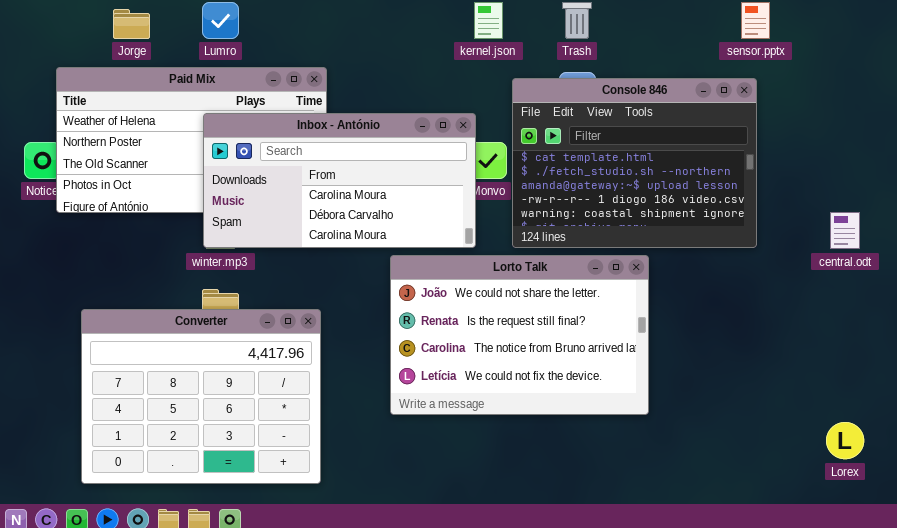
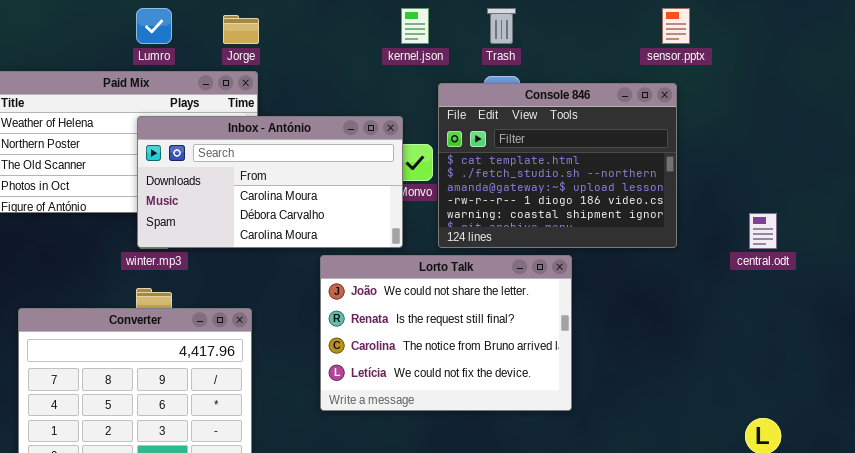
Jorge: [113,9,150,39] -> [223,15,259,44], moved

